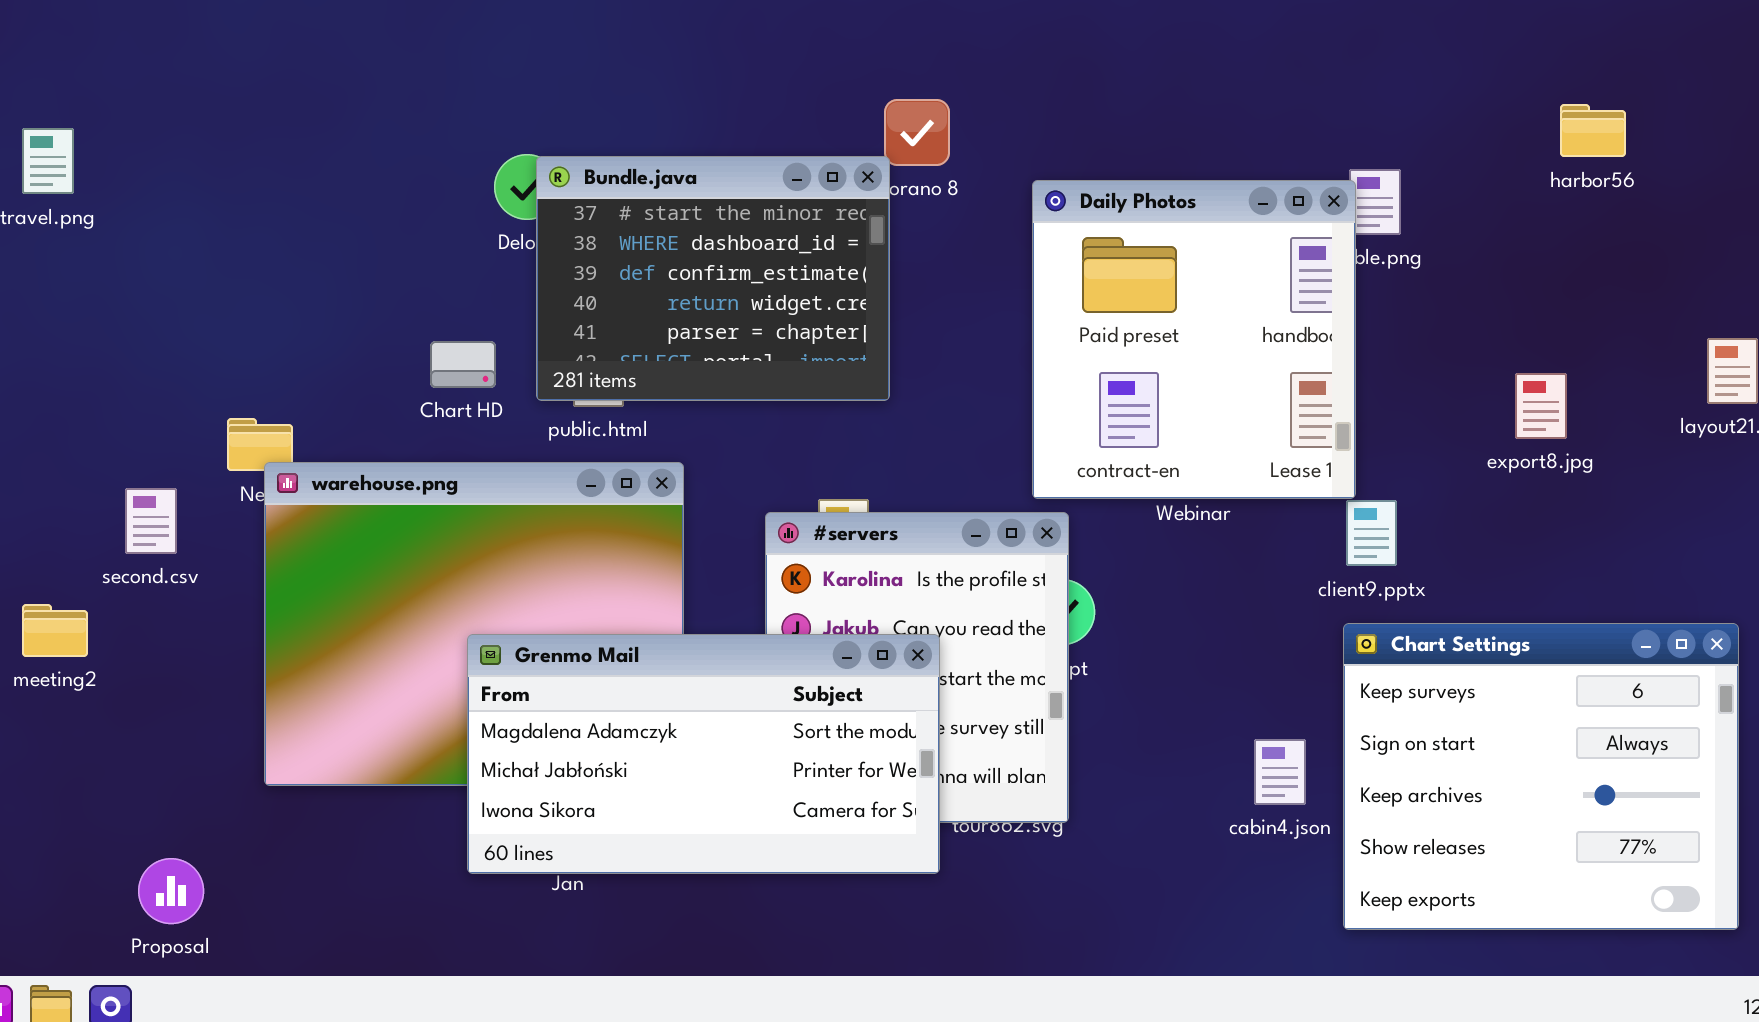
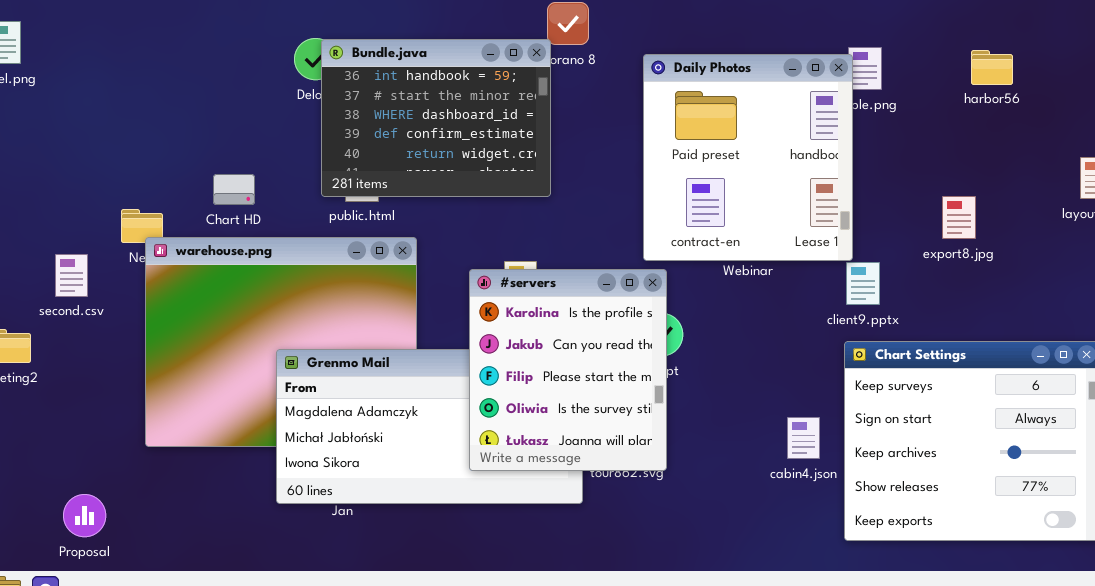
harbor56: [1560,104,1626,157] -> [971,50,1013,85], moved
Bundle.java: [536,156,890,401] -> [321,39,551,197], scrolled up 1 row
Chart HD: [430,341,496,388] -> [213,174,255,205], moved
export8.jpg: [1515,373,1567,439] -> [942,196,976,239], moved
#servers: [765,512,1069,823] -> [469,269,667,471], raised

